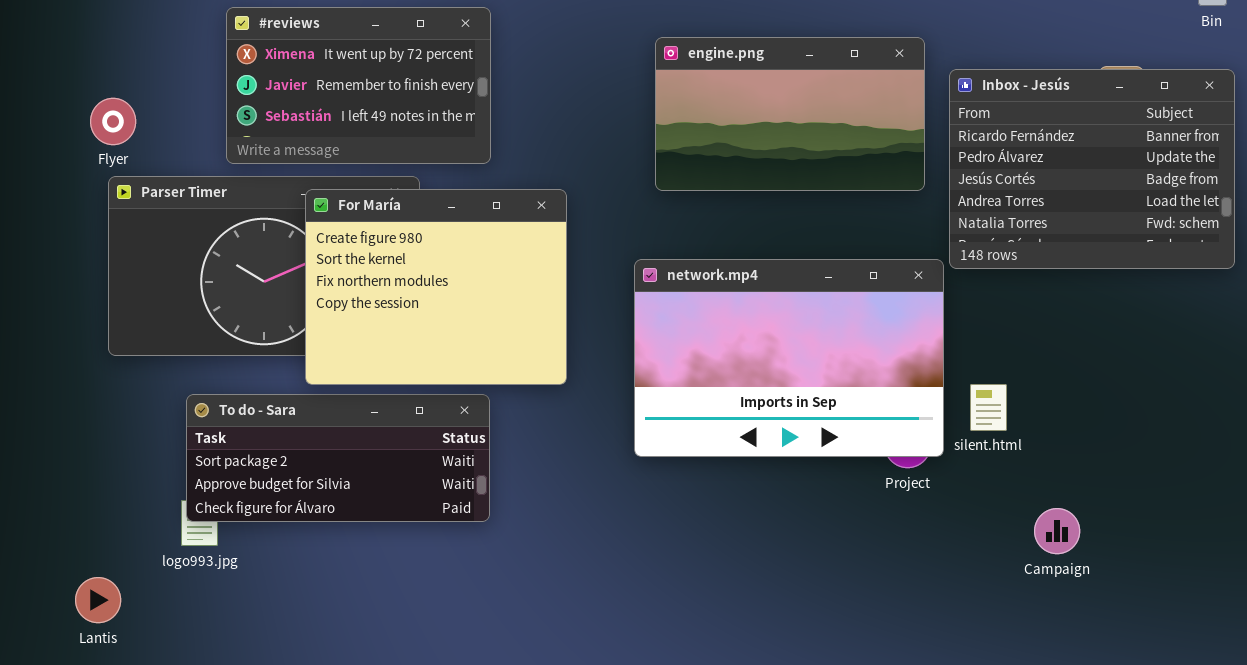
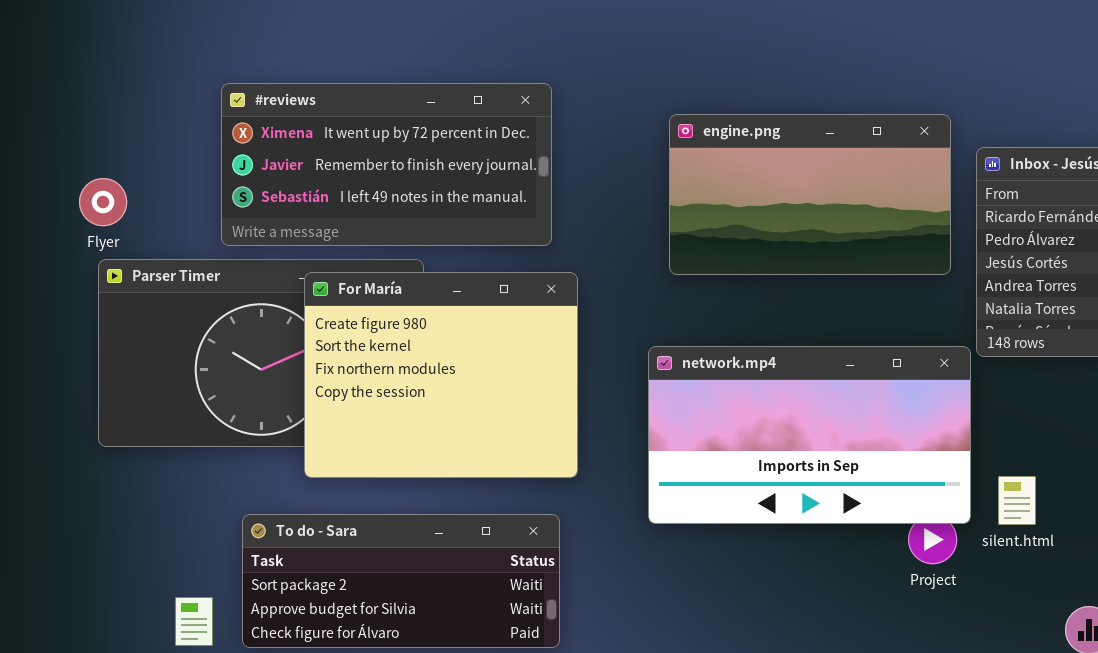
#reviews: [226,7,491,164] -> [221,83,552,246], resized
network.mp4: [634,259,944,457] -> [648,346,971,524], resized
To do - Sara: [186,394,490,522] -> [242,514,560,648], moved

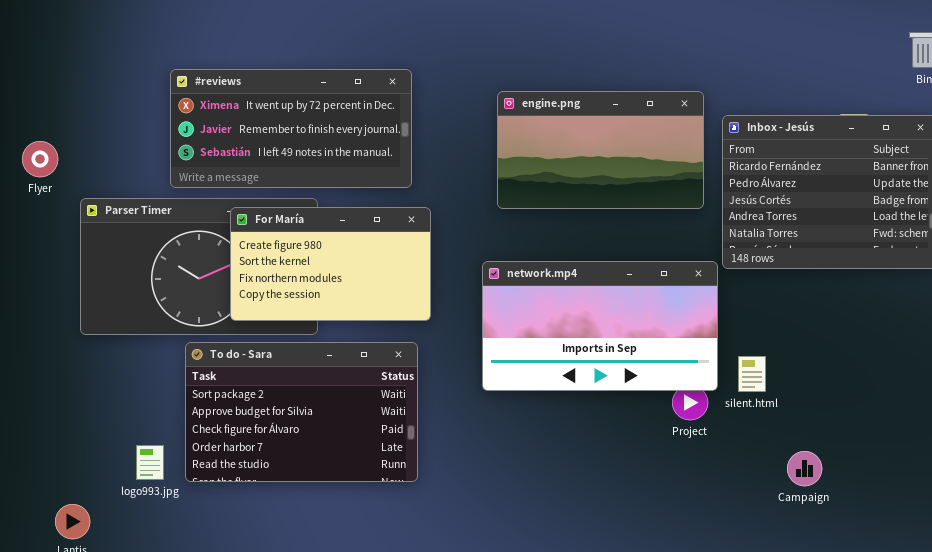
Flyer: [79,178,127,226] -> [22,141,58,177], moved
For María: [304,272,578,478] -> [230,207,431,321], resized
To do - Sara: [242,514,560,648] -> [185,342,418,482], resized

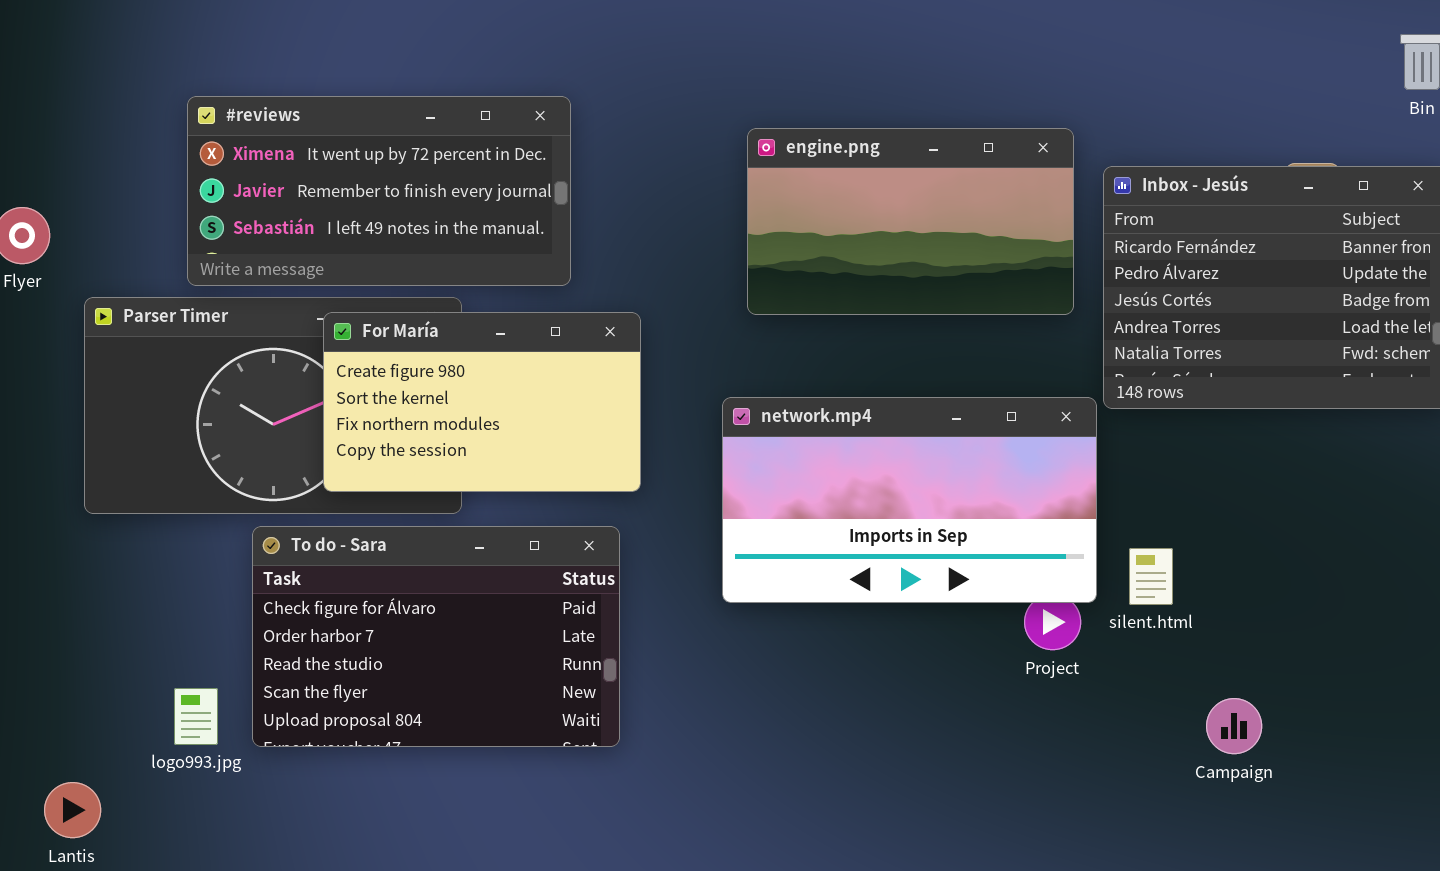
#reviews: [170,69,412,188] -> [187,96,571,286], moved
To do - Sara: [185,342,418,482] -> [252,526,620,747], scrolled down 2 rows

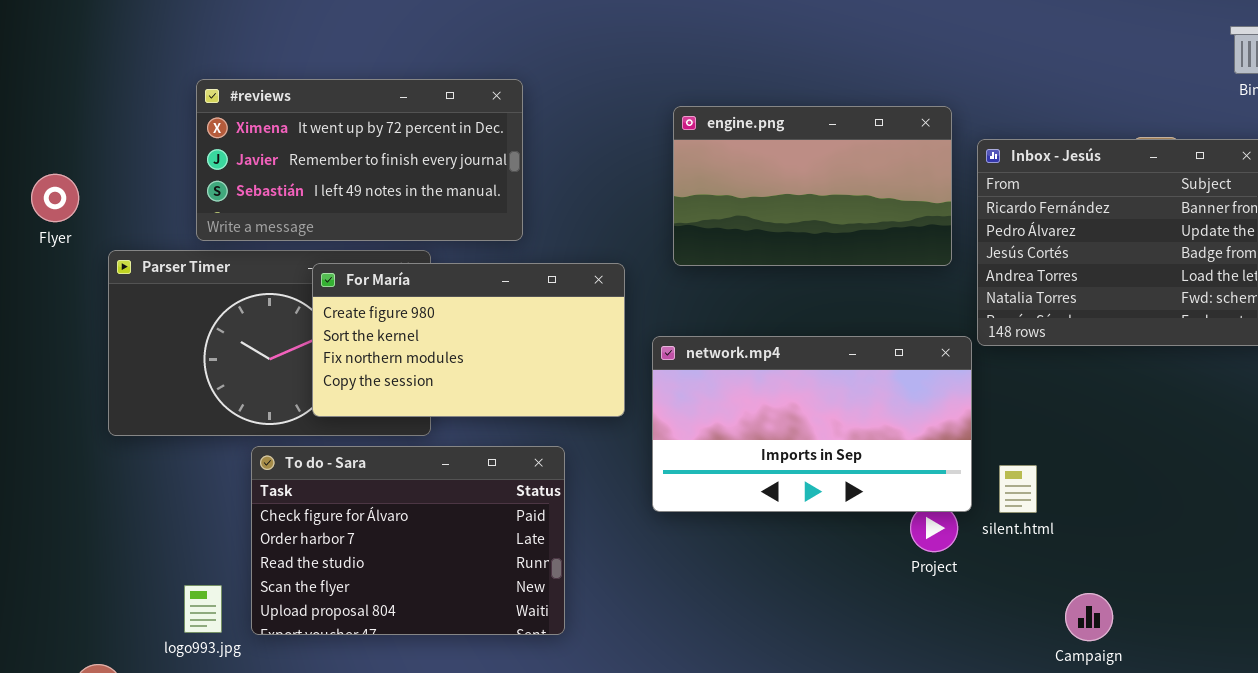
For María: [323,312,641,492] -> [312,263,625,417], resized

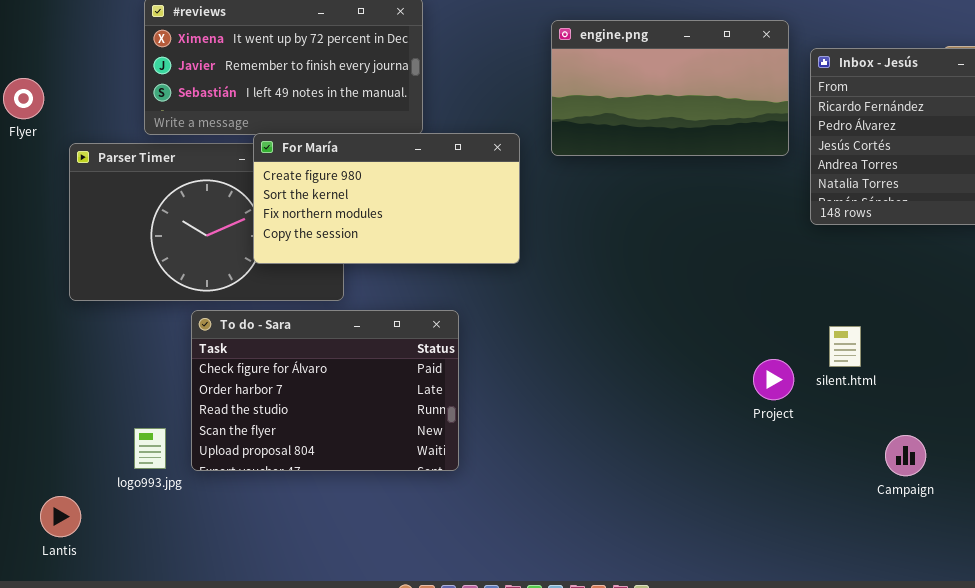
For María: [312,263,625,417] -> [253,133,520,264], moved
network.mp4: [652,336,972,512] -> none, closed

